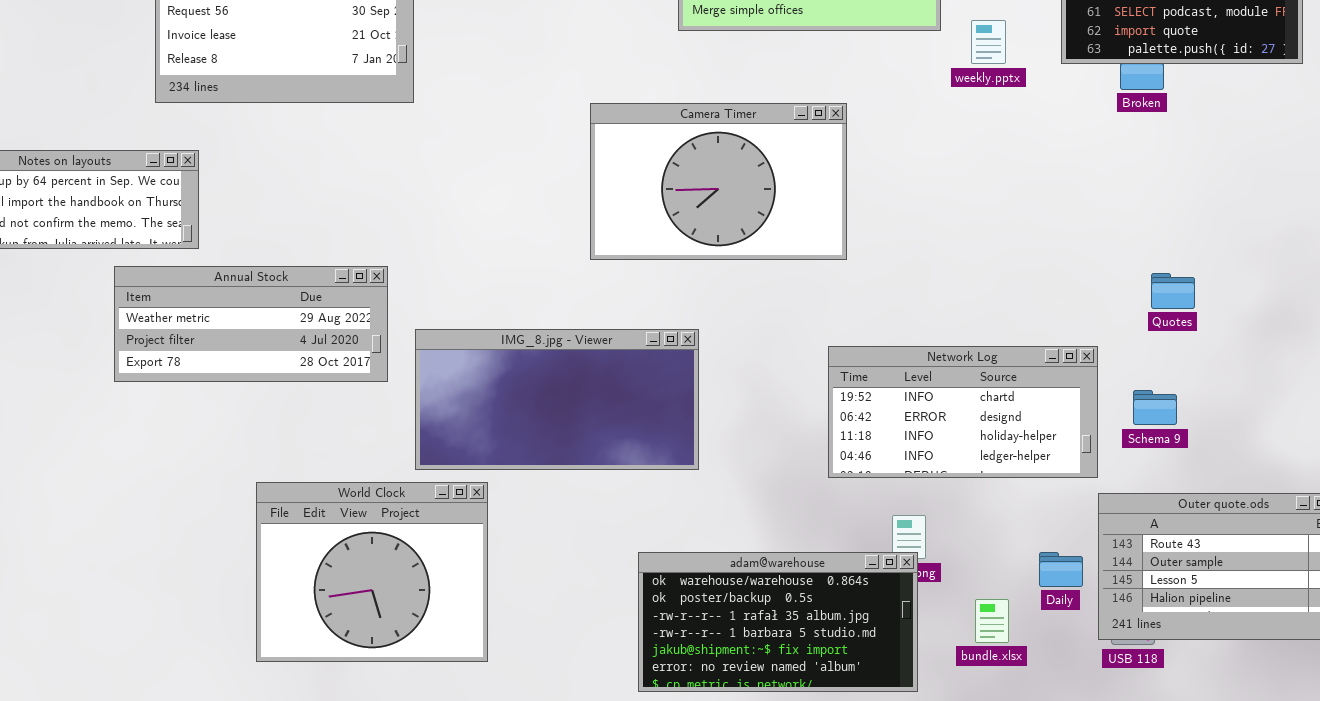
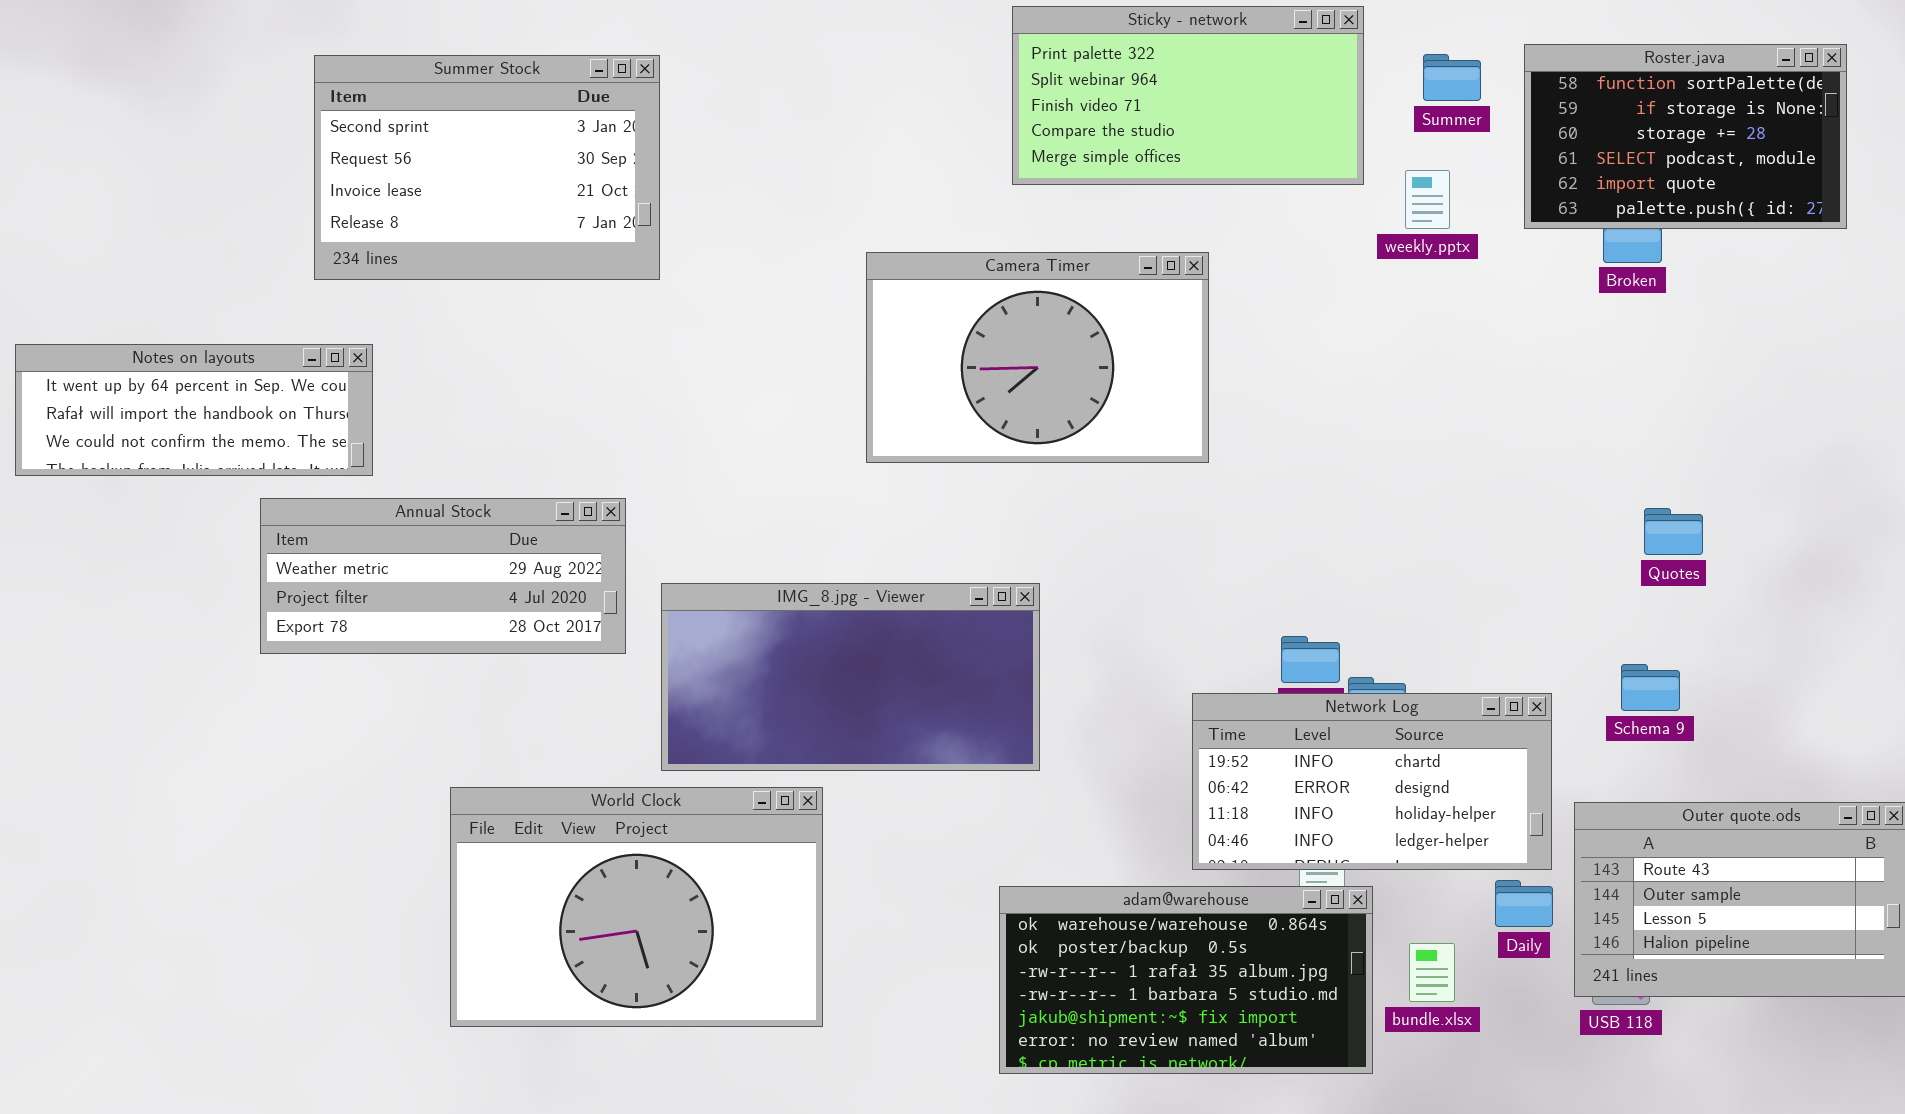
Camera Timer: [590,103,847,260] -> [866,252,1209,463], moved
Network Log: [828,346,1098,478] -> [1192,693,1552,870], moved
World Clock: [256,482,488,662] -> [450,787,823,1027], resized
adam@warehouse: [638,552,918,692] -> [999,886,1373,1074], moved

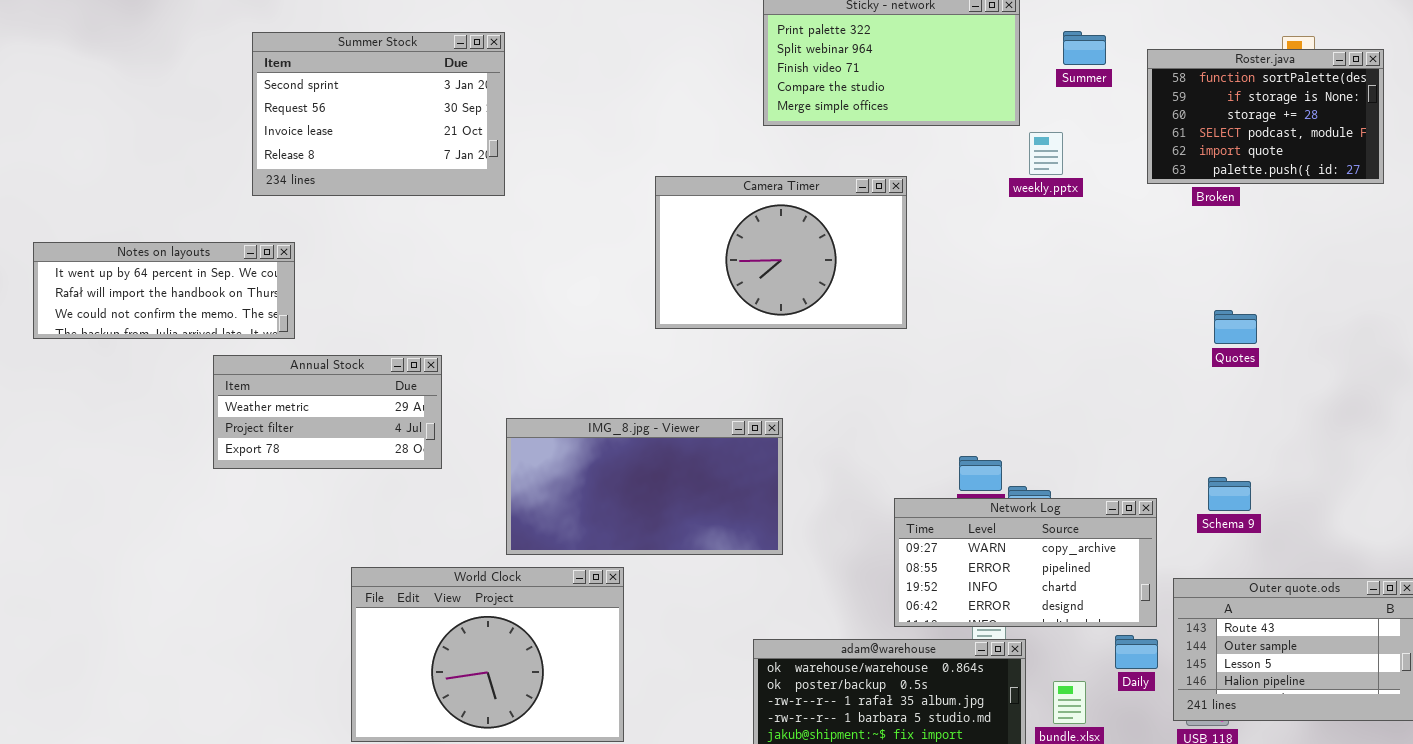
Roster.java: [1524,44,1847,229] -> [1147,49,1384,184], moved
weekly.pptx: [1405,170,1450,229] -> [1029,132,1063,175], moved
Annual Stock: [260,498,626,654] -> [213,355,442,469], resized
Quotes: [1644,508,1703,555] -> [1214,310,1257,344], moved
Network Log: [1192,693,1552,870] -> [894,498,1157,627], scrolled up 2 rows

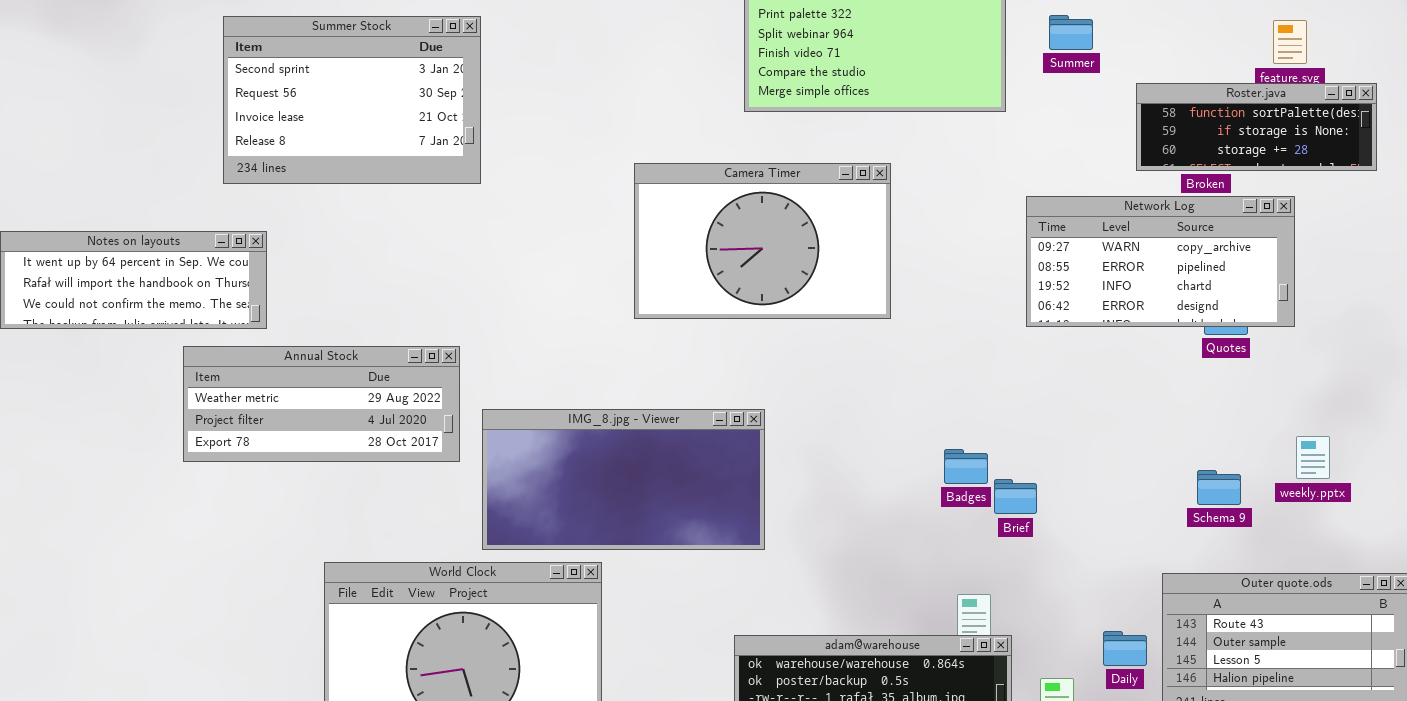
Roster.java: [1147,49,1384,184] -> [1136,83,1377,171], resized
weekly.pptx: [1029,132,1063,175] -> [1296,436,1330,479], moved
Annual Stock: [213,355,442,469] -> [183,346,460,462], resized
Network Log: [894,498,1157,627] -> [1026,196,1295,327], moved

